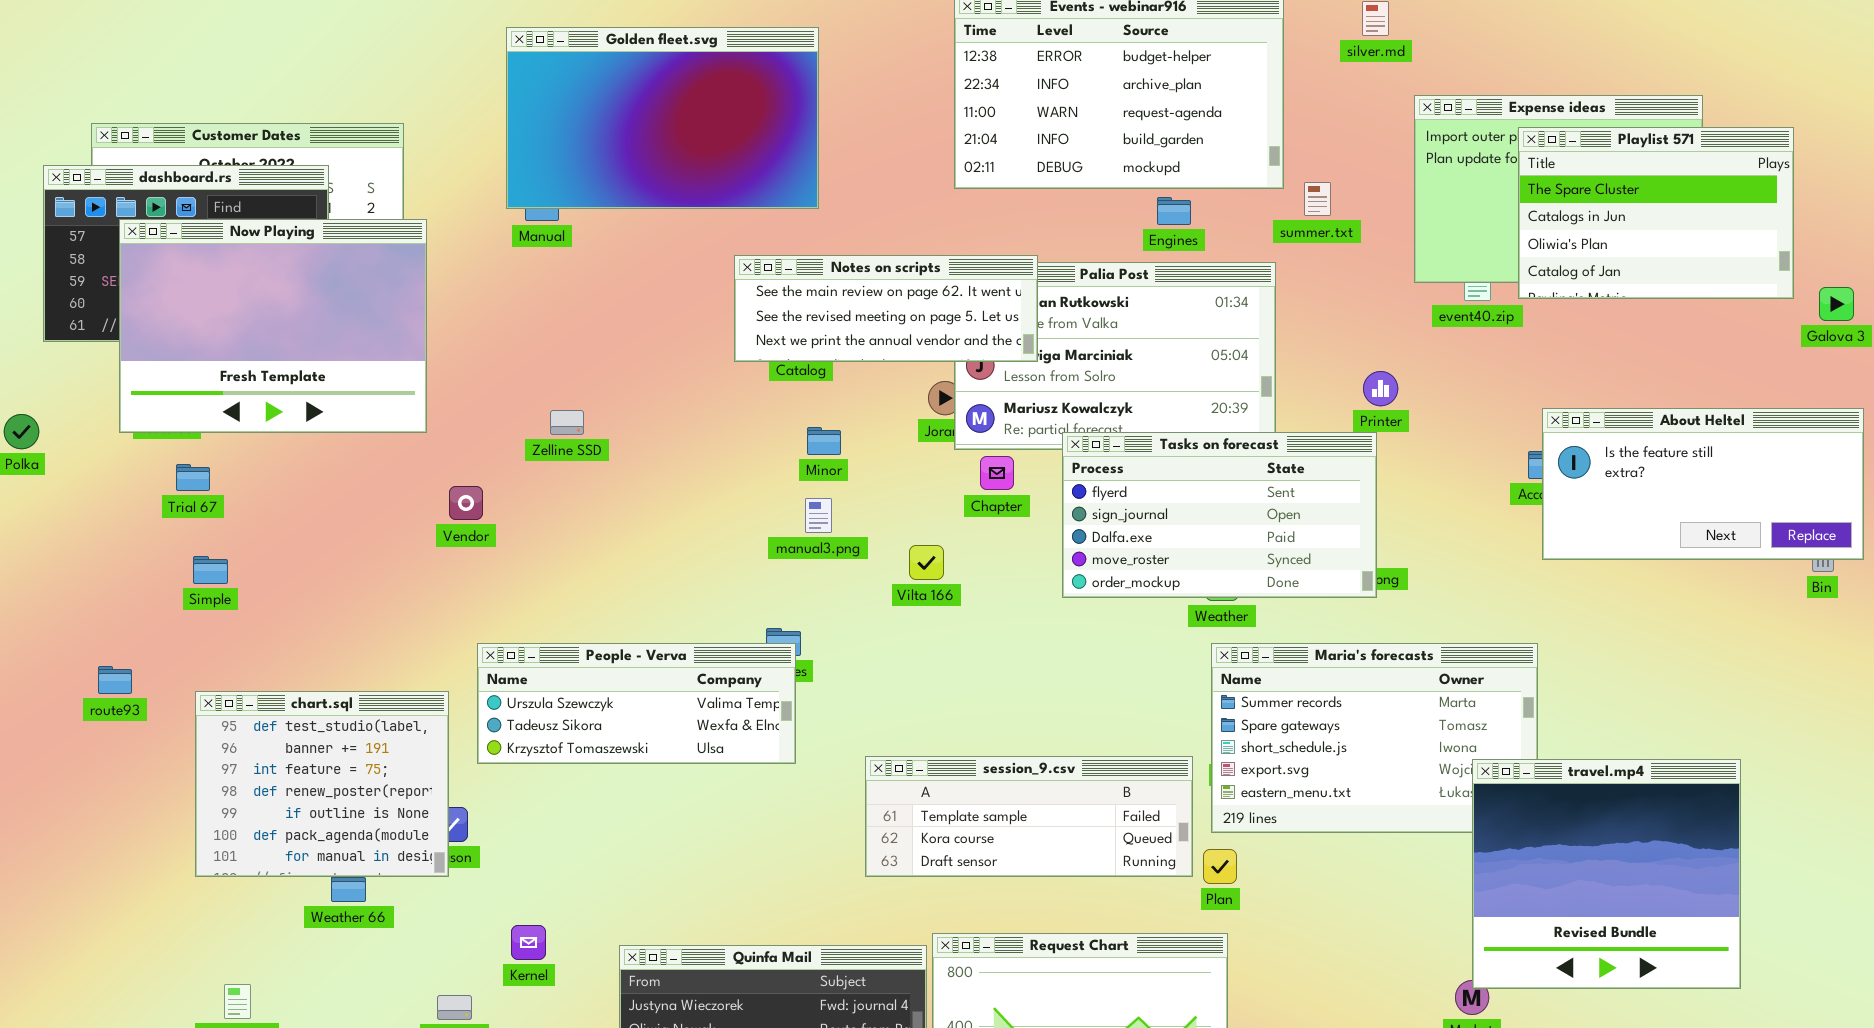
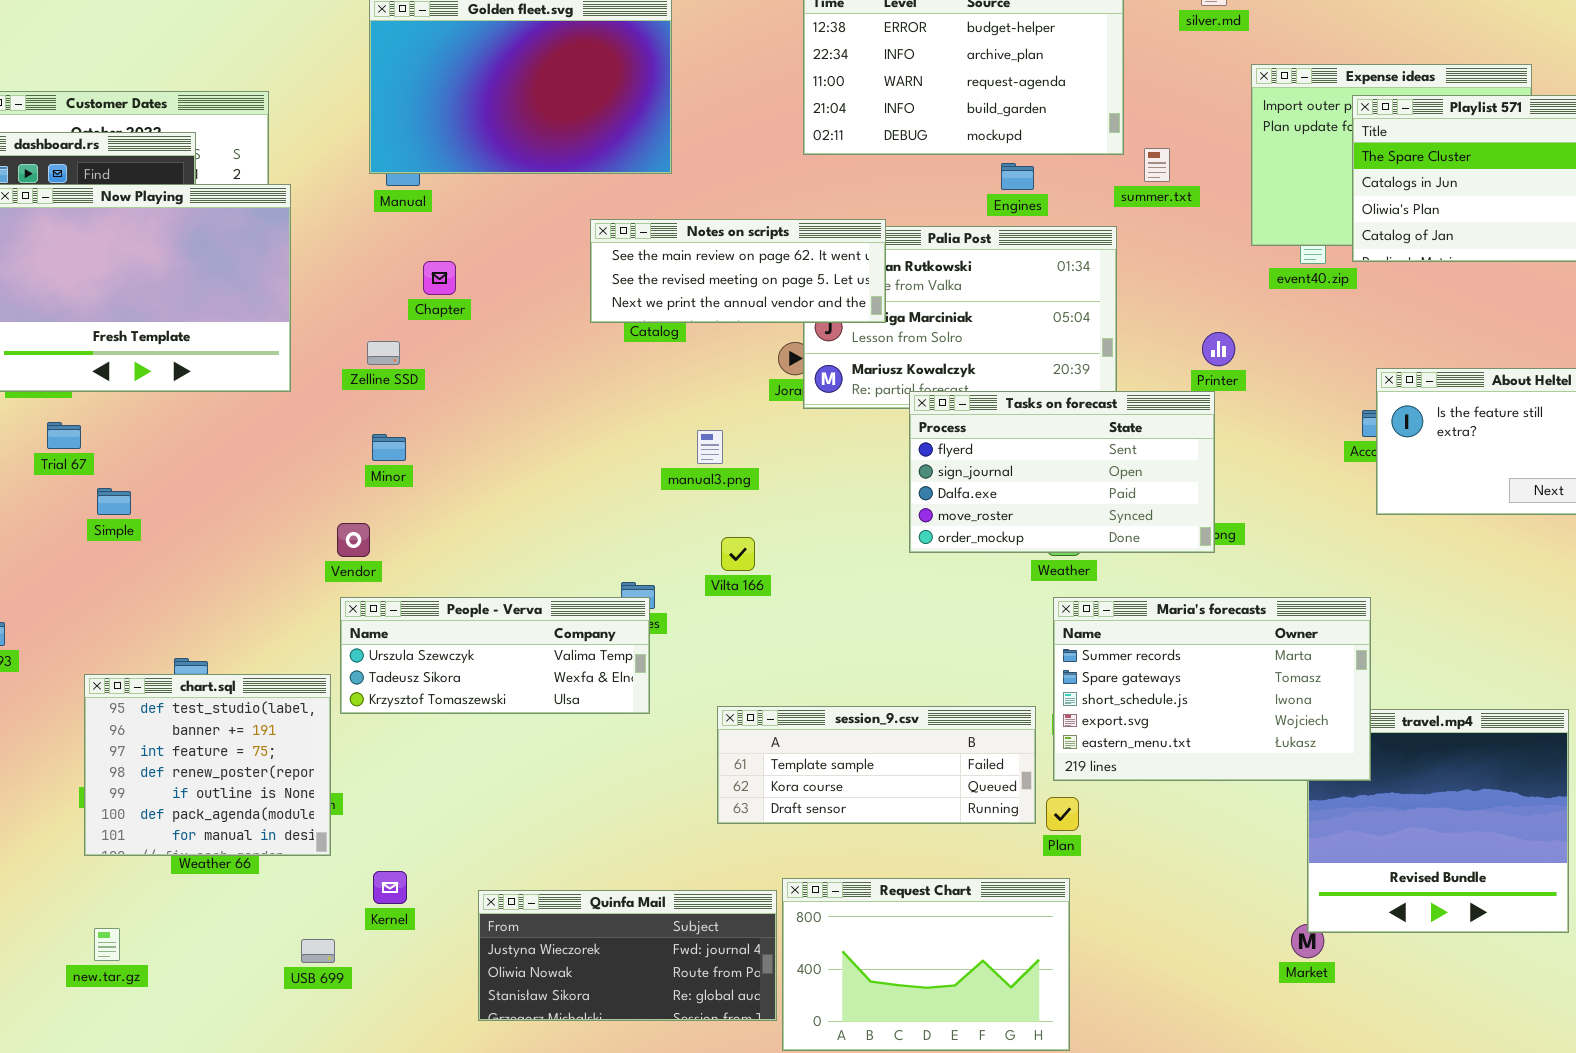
Zelline SSD: [550,410,584,435] -> [367,341,400,365], moved
Minor: [807,427,841,455] -> [372,434,406,461], moved
Chapter: [980,456,1014,490] -> [423,261,456,295], moved
Vendor: [449,486,483,520] -> [337,523,370,557], moved
manual3.png: [805,498,832,533] -> [697,430,723,464], moved
Vilta 166: [909,545,944,580] -> [721,537,755,571], moved
Simple: [193,556,228,584] -> [97,488,131,515], moved
Maria's forecasts: [1211,643,1538,833] -> [1053,597,1371,781], raised
chart.sql: [195,691,449,877] -> [84,674,331,856], moved

